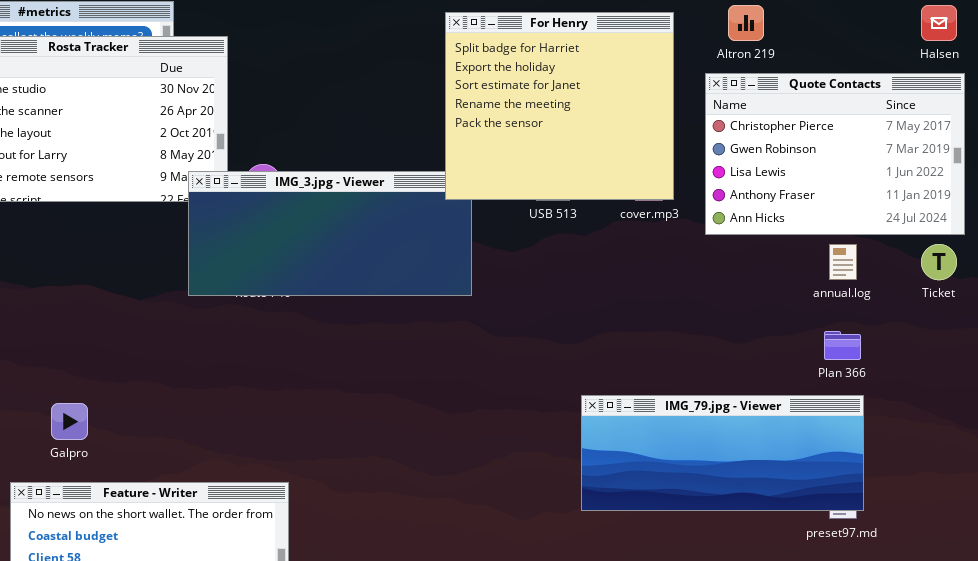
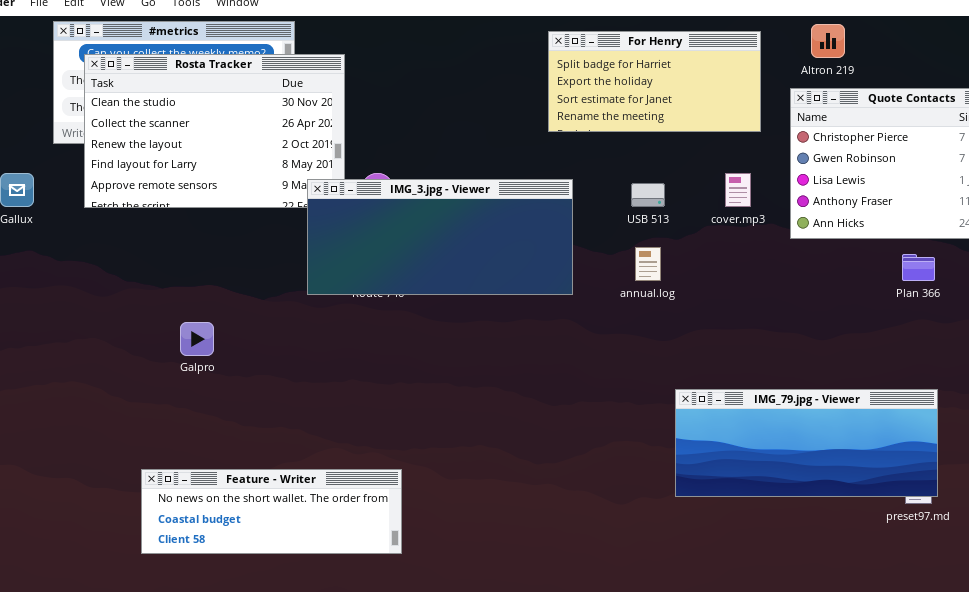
For Henry: [445,12,674,200] -> [548,31,761,132], resized
annual.log: [829,244,857,280] -> [635,247,661,281], moved
Plan 366: [824,331,861,360] -> [902,254,935,281], moved
Galpro: [51,403,88,440] -> [180,322,214,356], moved

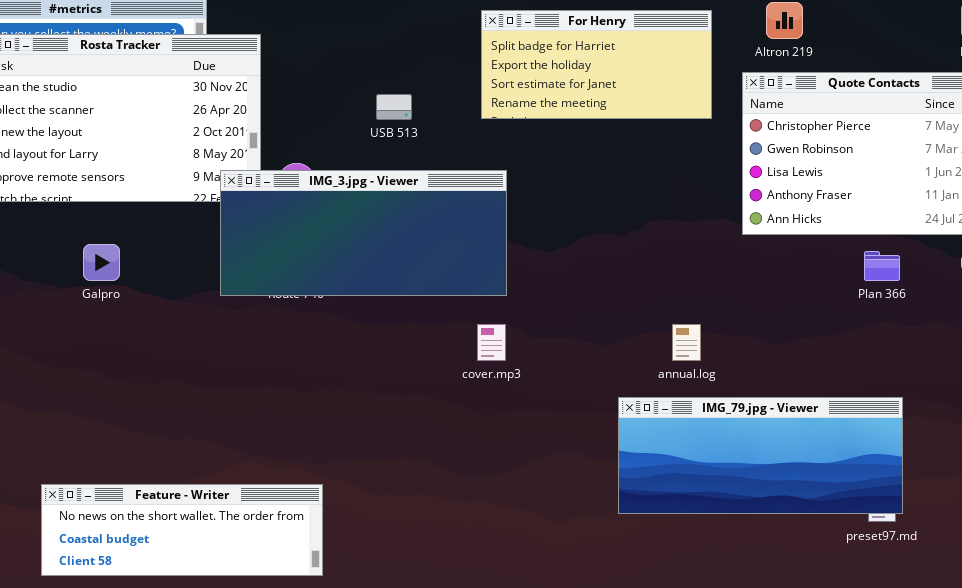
cover.mp3: [725,173,751,207] -> [477,324,506,361], moved
USB 513: [631,183,665,207] -> [376,94,412,120], moved
annual.log: [635,247,661,281] -> [672,324,701,361], moved
Galpro: [180,322,214,356] -> [83,244,120,281], moved

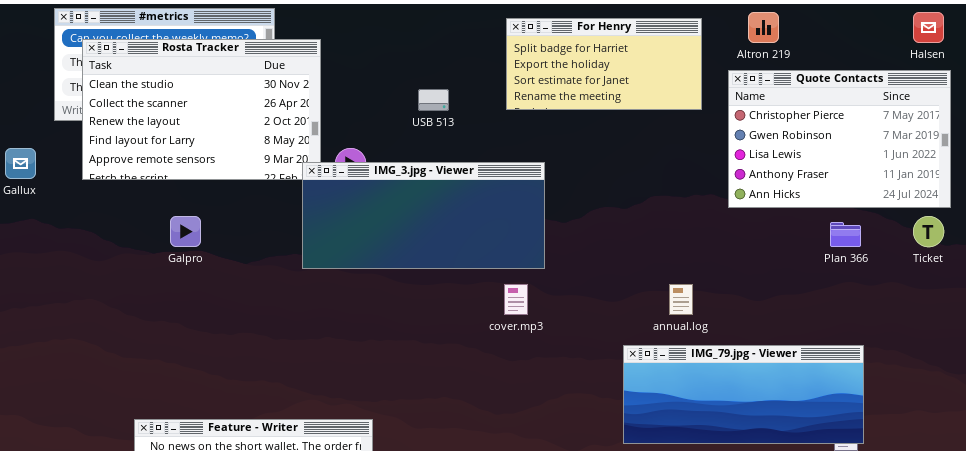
IMG_3.jpg - Viewer: [220,170,507,296] -> [302,162,545,269], moved

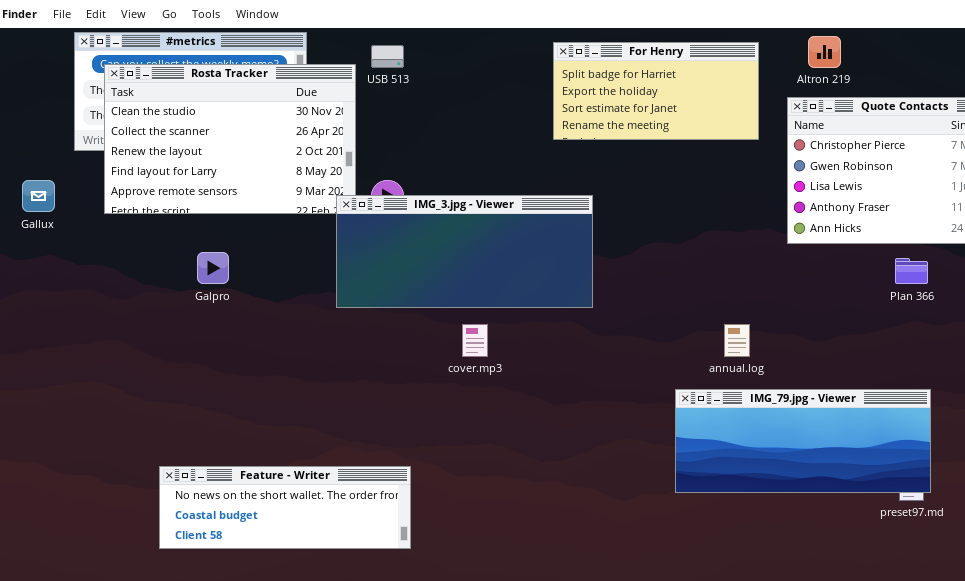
USB 513: [418,89,449,111] -> [371,45,404,68], moved
cover.mp3: [504,284,528,315] -> [462,324,488,357], moved

